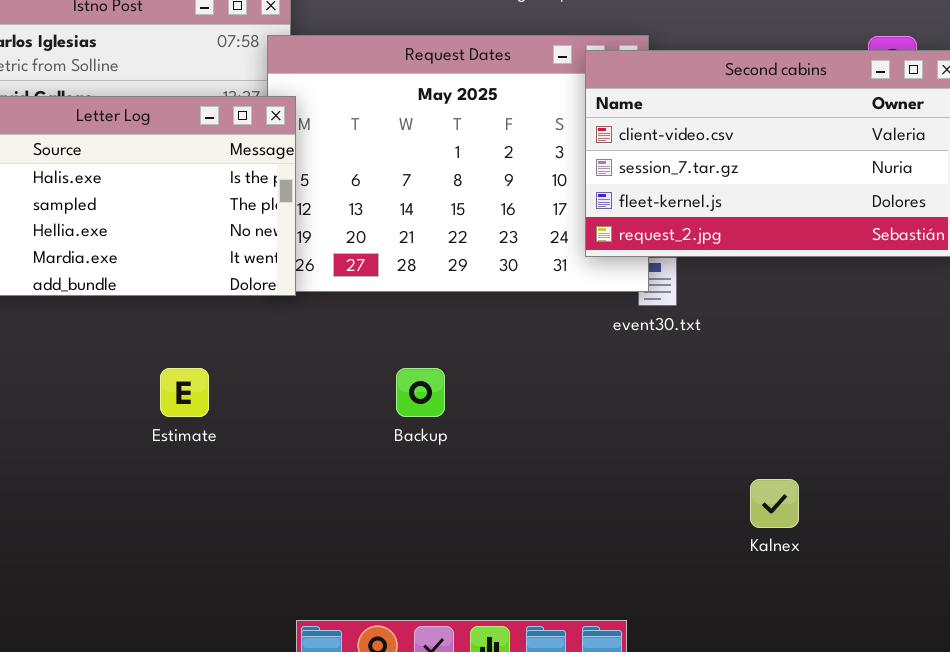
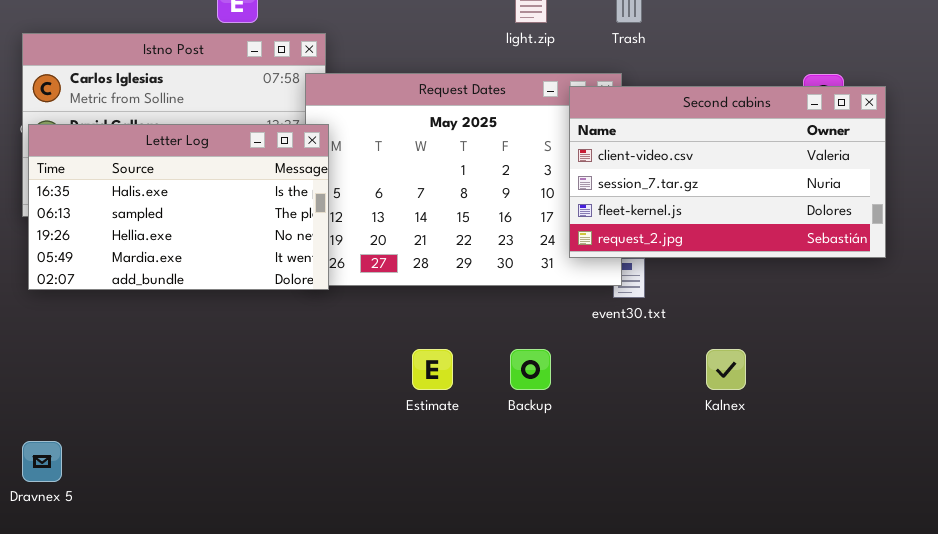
Estimate: [160,368,209,417] -> [412,349,453,390], moved
Backup: [396,368,445,417] -> [510,349,551,390], moved
Kalnex: [750,479,799,528] -> [706,349,746,390], moved

